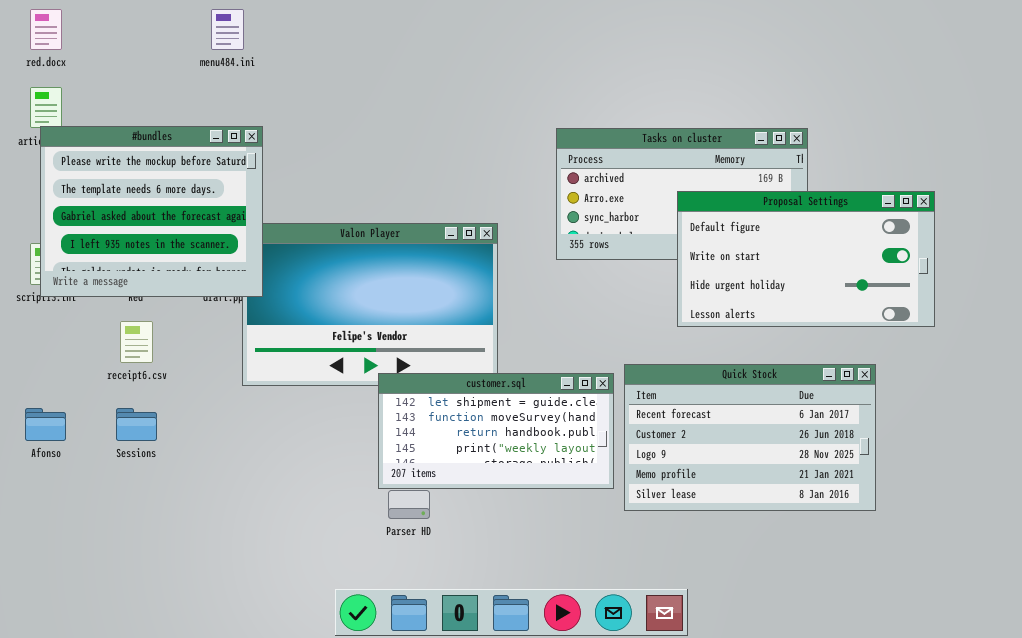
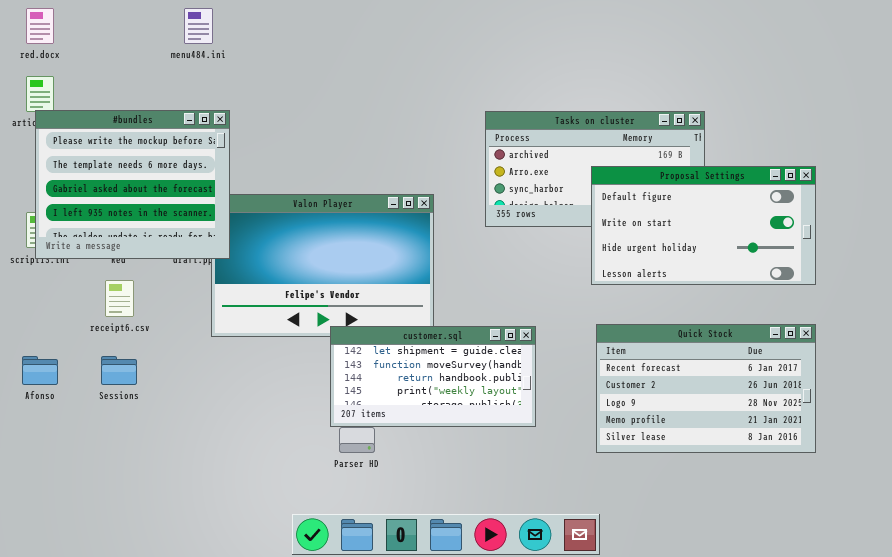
Quick Stock: [624,364,876,511] -> [596,324,816,453], moved

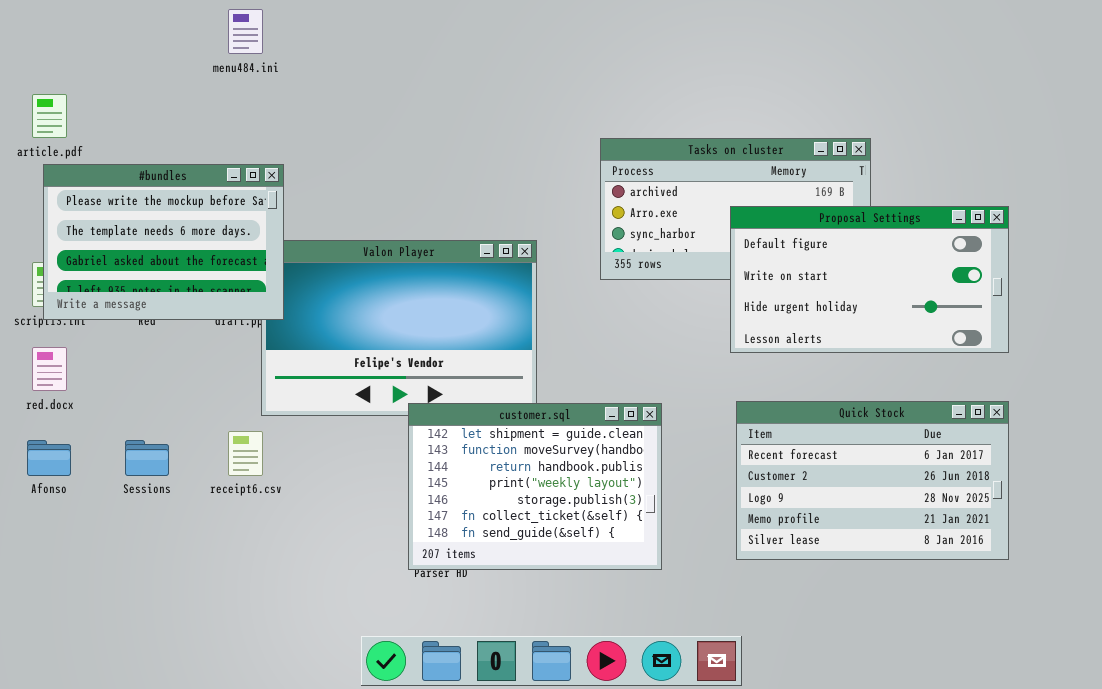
red.docx: [26,8,54,44] -> [32,347,67,391], moved
#bundles: [35,110,230,259] -> [43,164,284,320], resized
receipt6.csv: [105,280,134,317] -> [228,431,263,476], moved
customer.sql: [330,326,536,427] -> [408,403,662,570], resized

